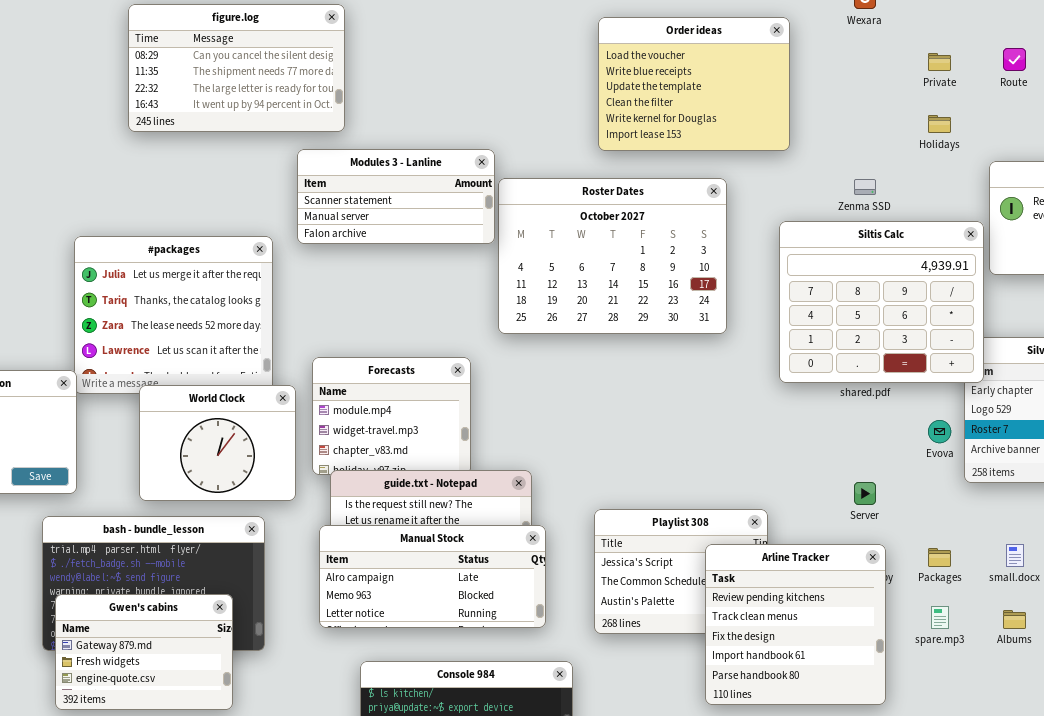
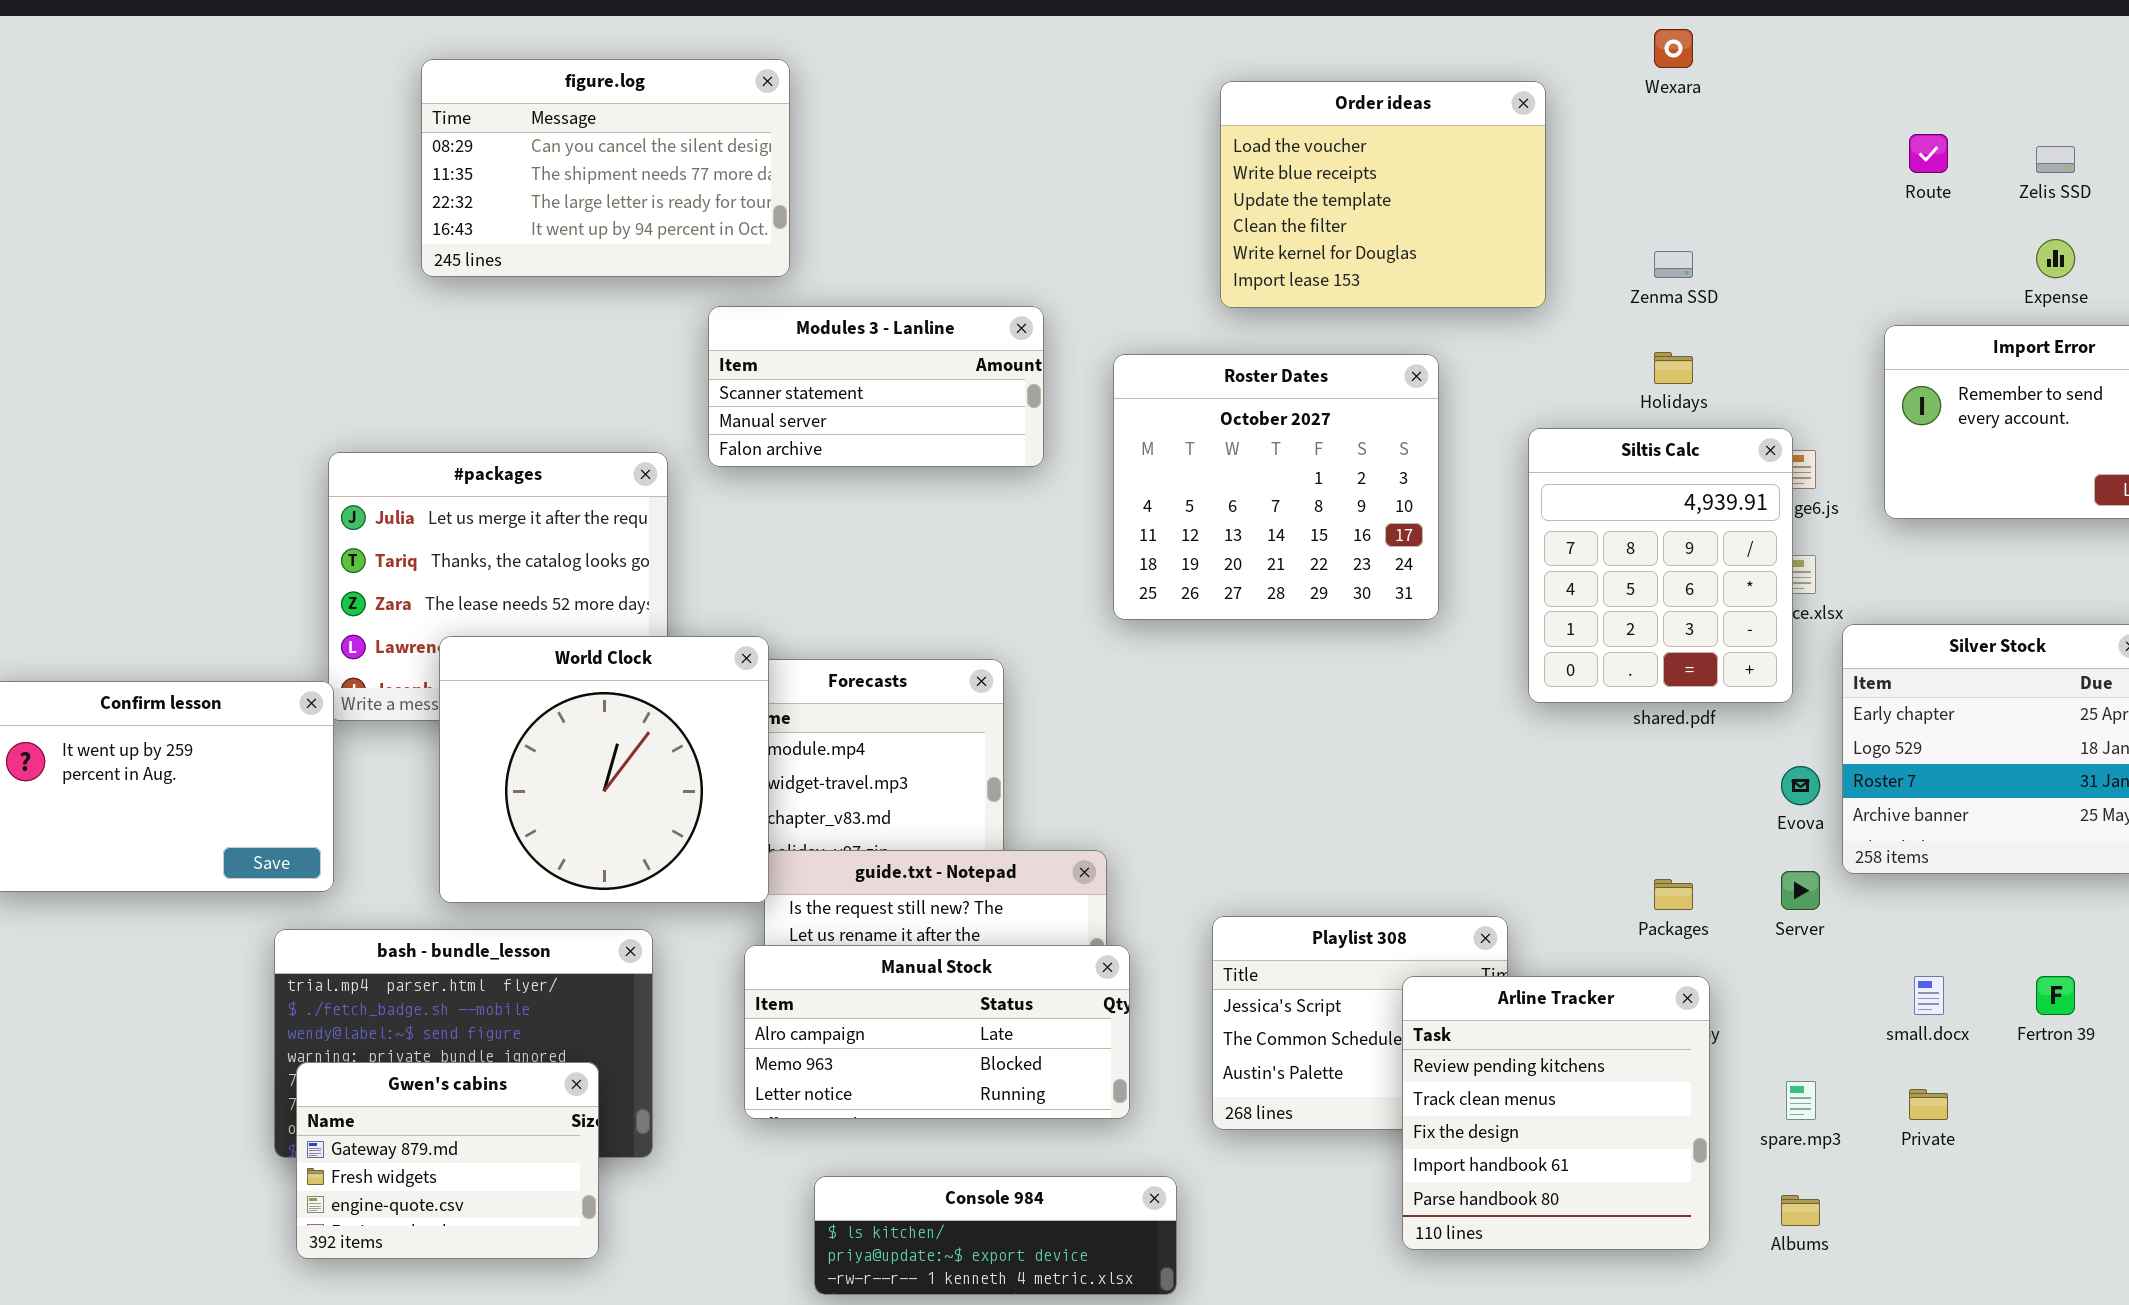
Private: [928,53,951,71] -> [1909,1089,1948,1120], moved
Holidays: [928,115,951,133] -> [1654,352,1693,384], moved
Roster Dates: [498,178,727,334] -> [1113,354,1439,620], resized
Zenma SSD: [854,179,876,195] -> [1654,251,1693,278], moved
Siltis Calc: [779,221,984,383] -> [1528,428,1793,703], resized
World Clock: [139,385,296,501] -> [439,636,769,903], resized
Server: [854,482,876,505] -> [1781,871,1820,910], moved
Packages: [928,548,951,567] -> [1654,879,1693,910], moved
Albums: [1003,610,1026,629] -> [1781,1195,1820,1226], moved

